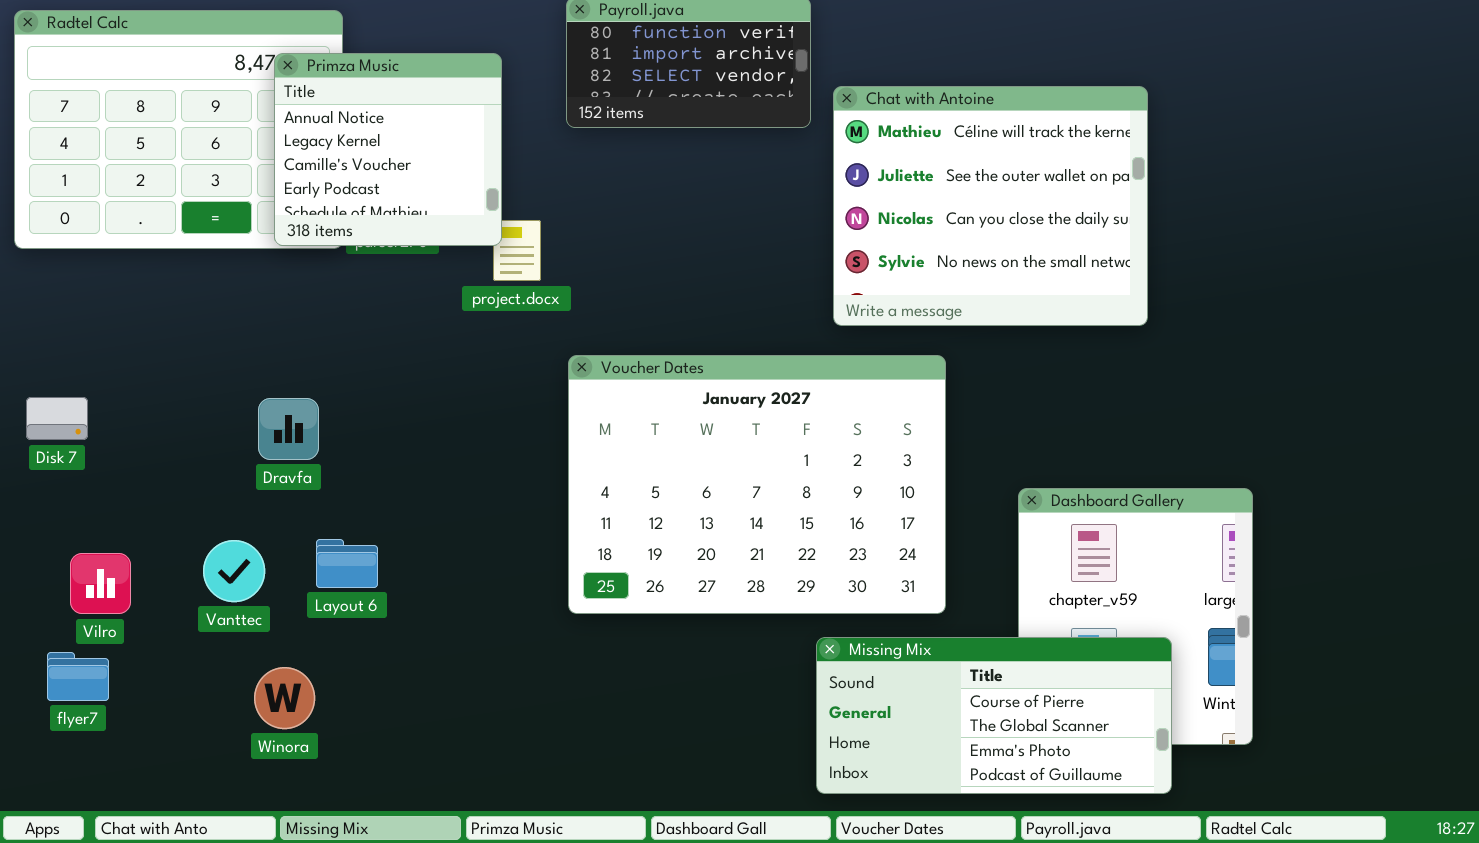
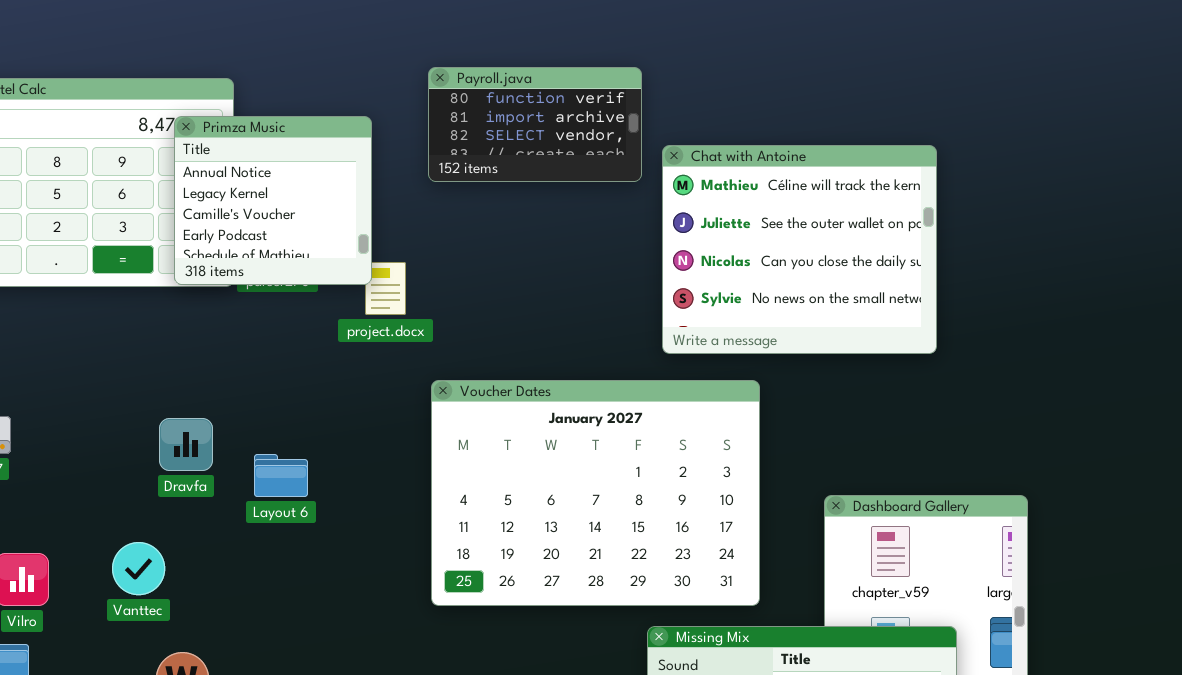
Layout 6: [316,539,378,588] -> [254,454,308,497], moved

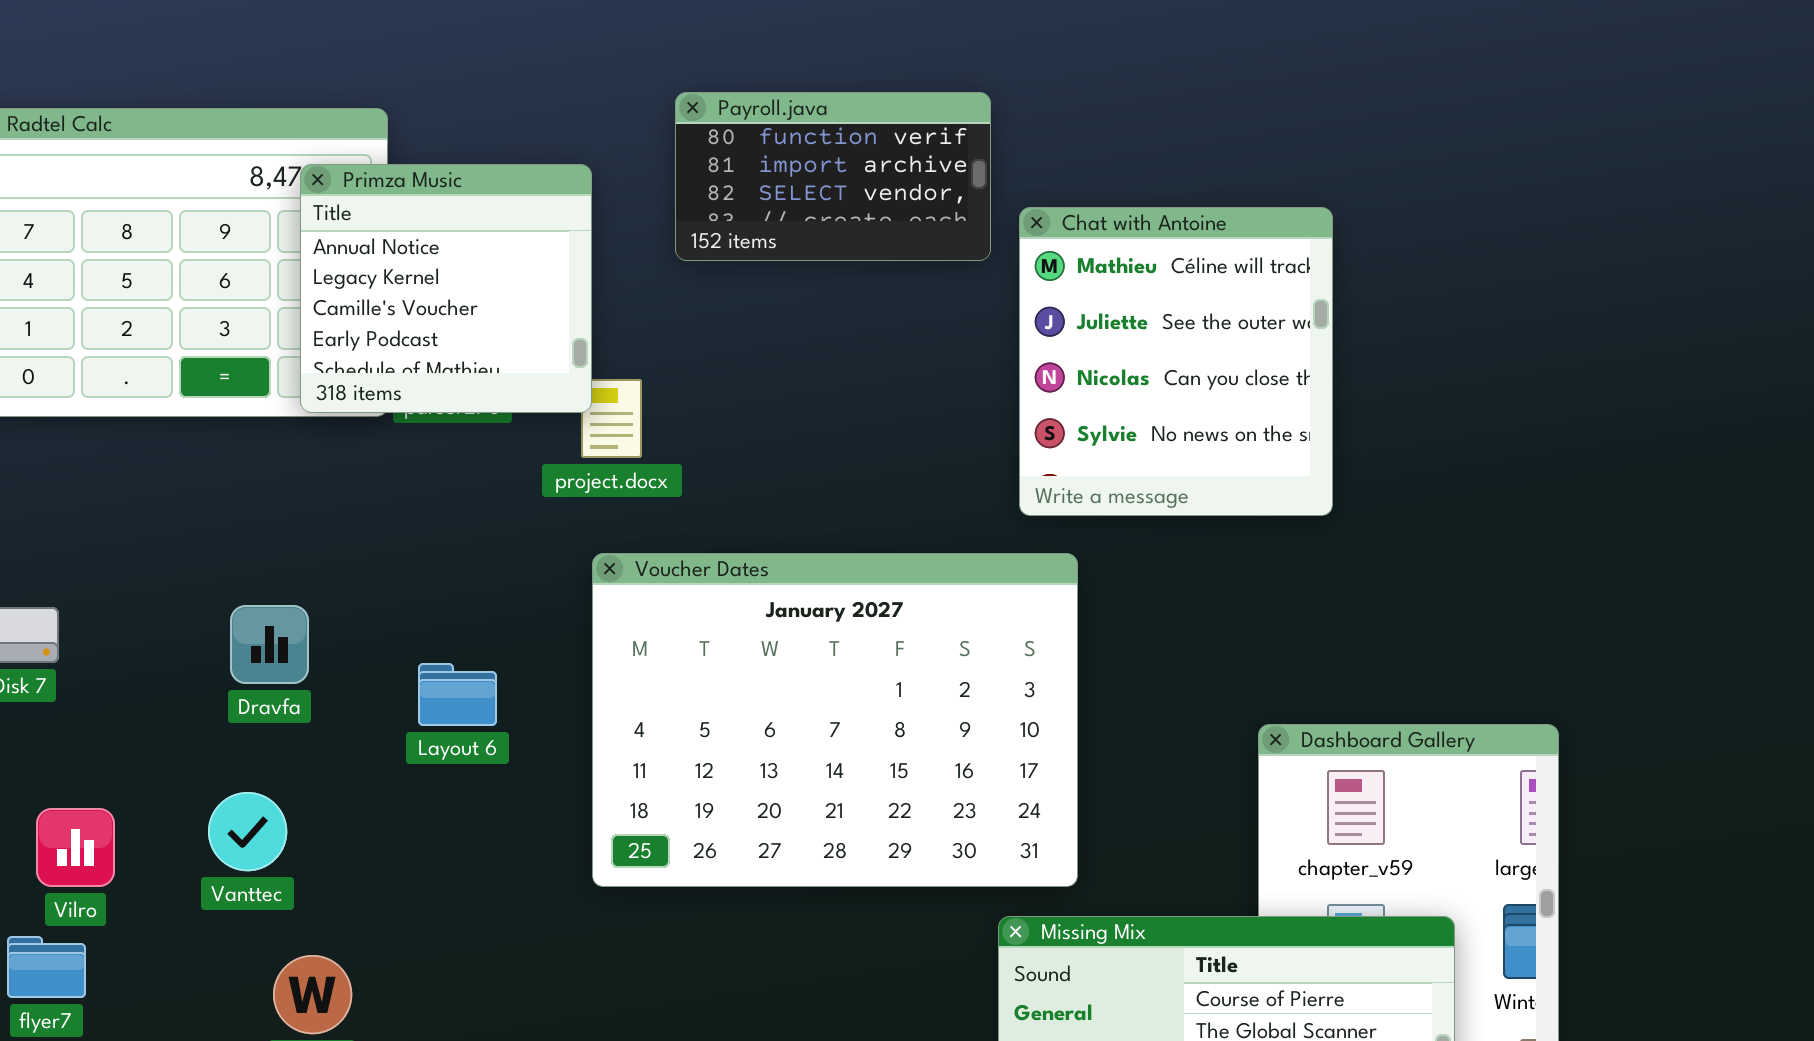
Chat with Antoine: [662,145,937,354] -> [1019,207,1333,516], resized
Voucher Dates: [431,380,760,606] -> [592,553,1078,887], moved
Dravfa: [159,418,213,471] -> [230,605,309,684], moved

